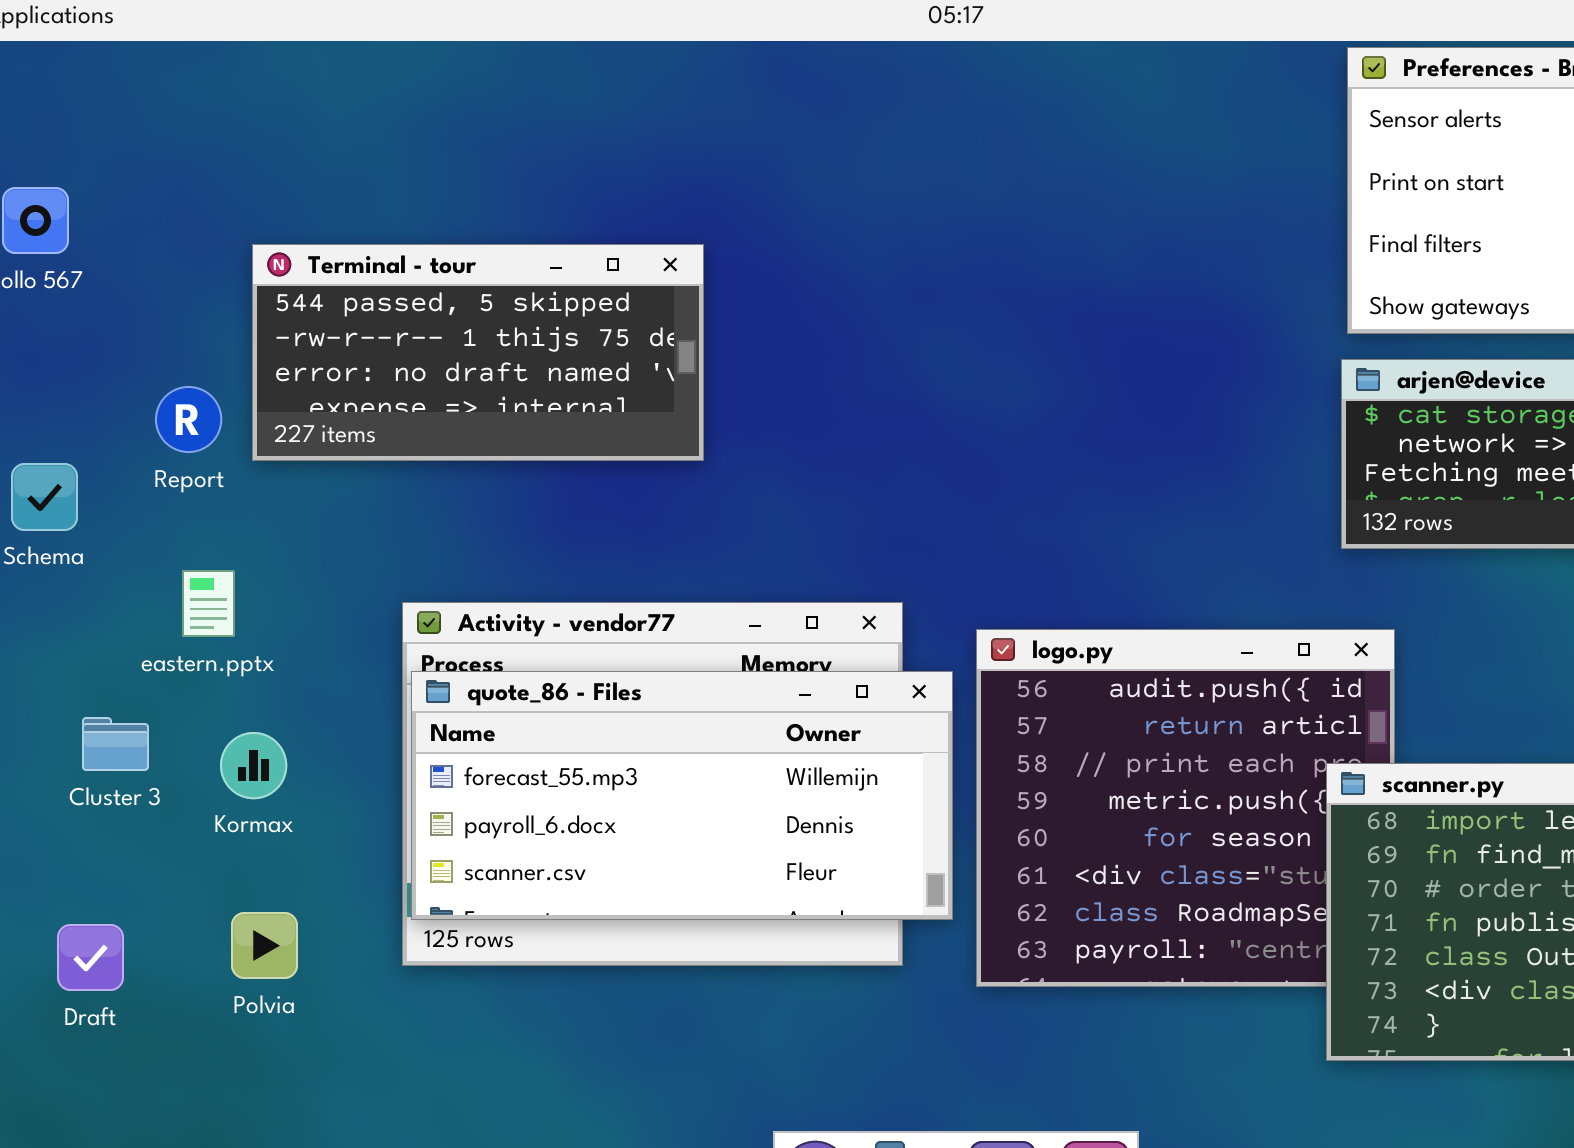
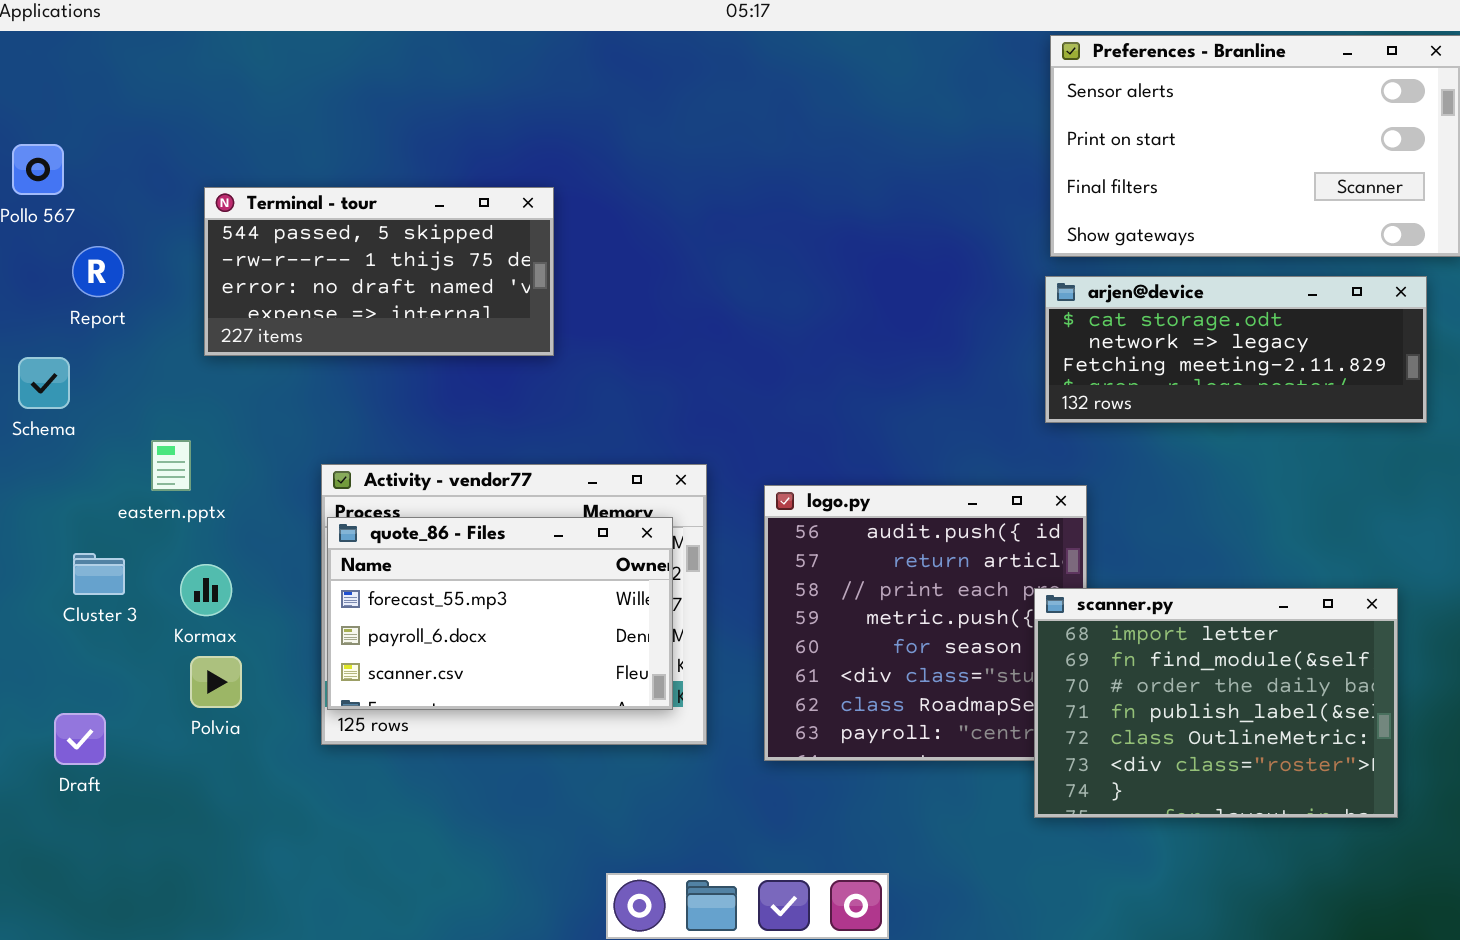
Report: [155,386,222,453] -> [72,246,124,297], moved
quote_86 - Files: [411,671,953,920] -> [327,517,673,710], resized
Polvia: [231,912,298,979] -> [190,656,242,708], moved

